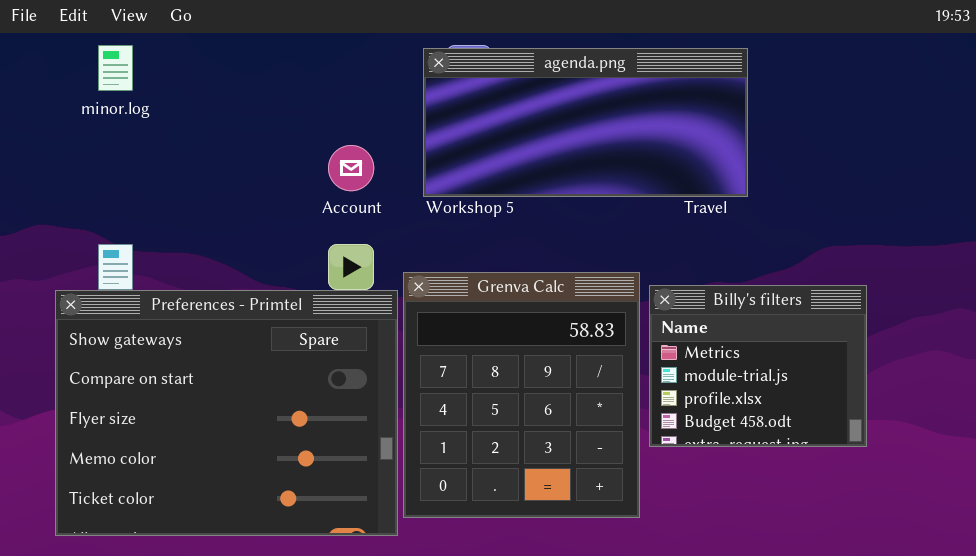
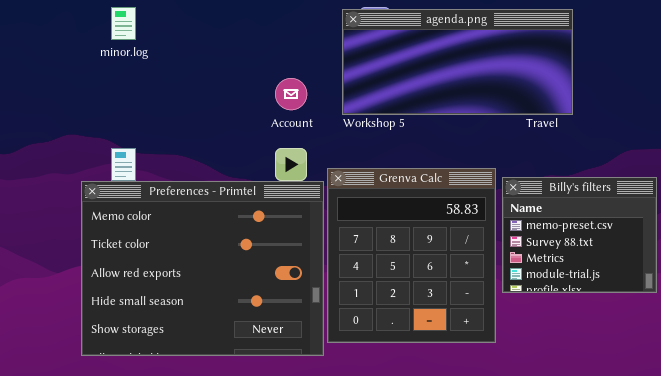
Billy's filters: [649,285,867,447] -> [502,177,657,293], scrolled up 2 rows
Preferences - Primtel: [55,290,398,536] -> [81,181,324,356], scrolled down 3 rows

